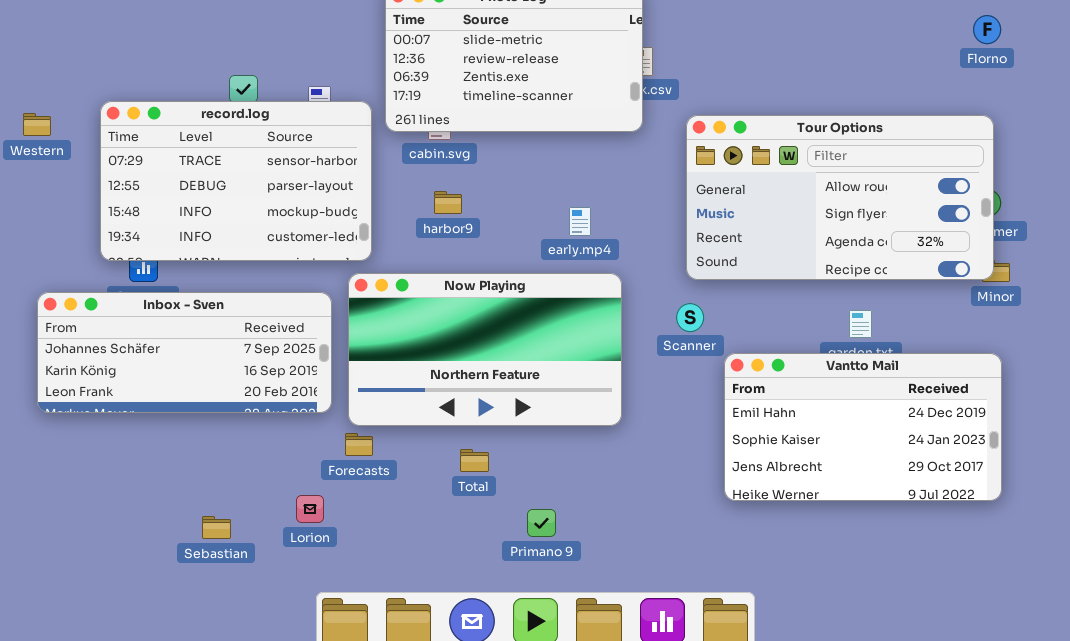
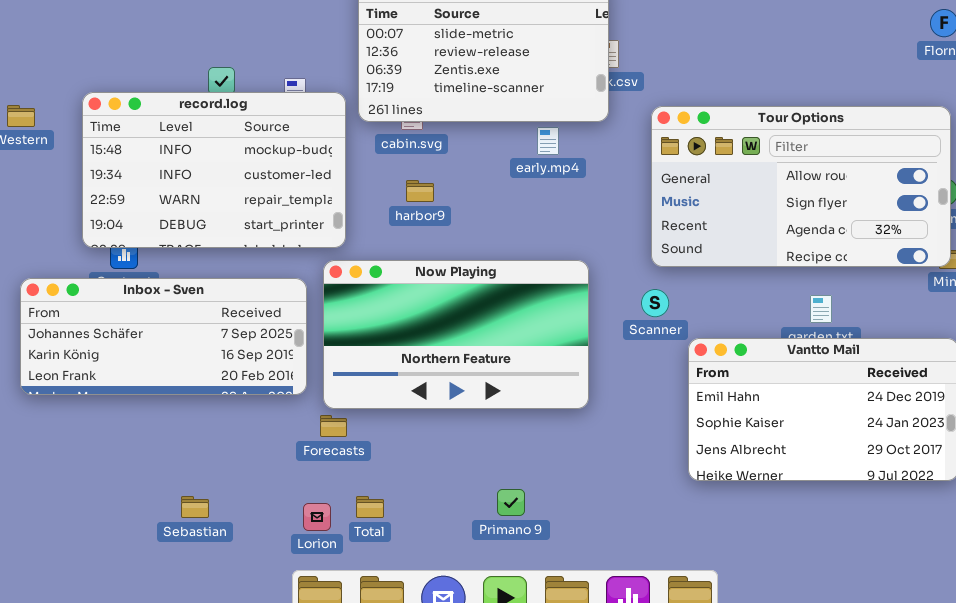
record.log: [100,101,372,261] -> [82,92,346,248], scrolled down 2 rows
early.mp4: [569,207,591,236] -> [537,127,559,155], moved
Total: [460,449,489,472] -> [356,496,384,518], moved
Lorion: [296,495,324,523] -> [303,503,331,531], moved

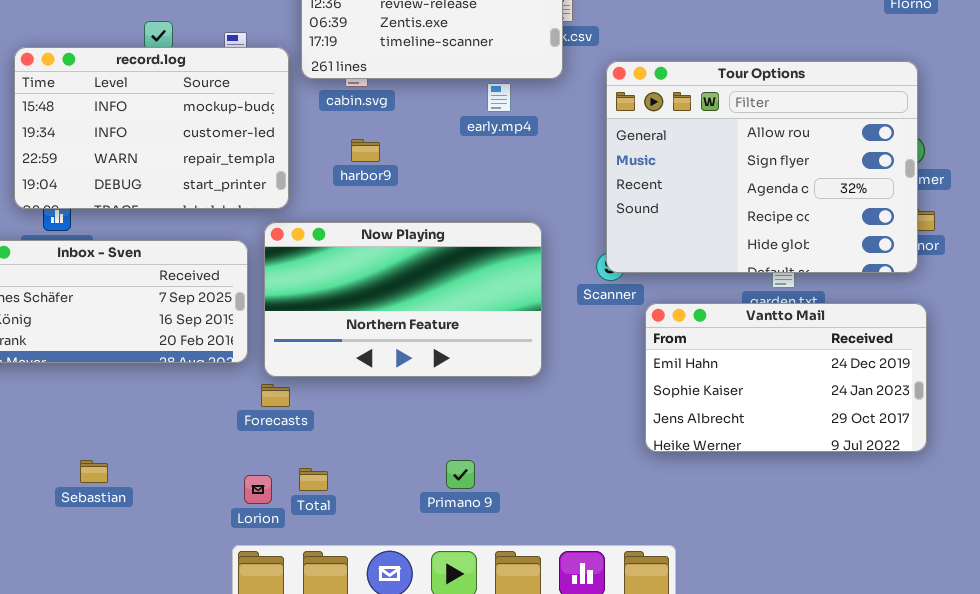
Tour Options: [651,106,951,267] -> [606,61,918,273], resized
Sebastian: [181,496,209,518] -> [80,460,108,483], moved

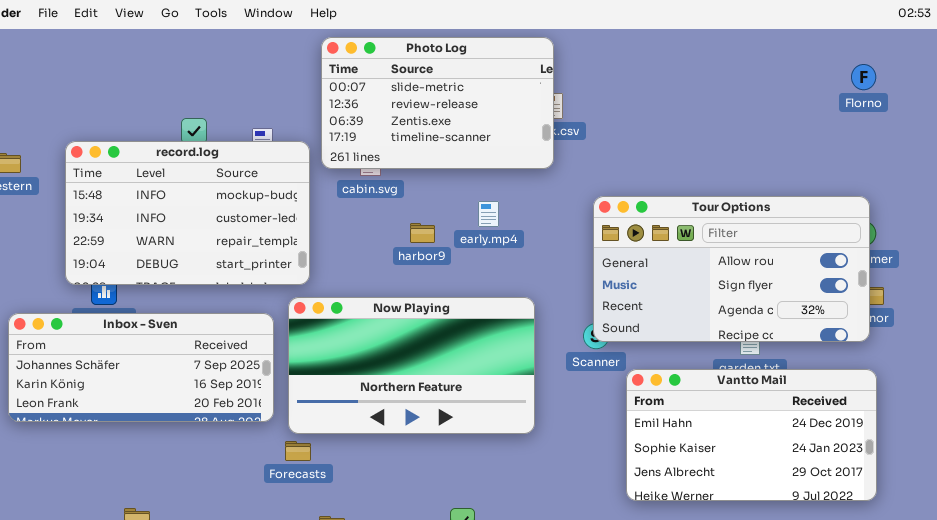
Tour Options: [606,61,918,273] -> [593,196,870,342], resized
early.mp4: [487,83,511,112] -> [478,201,499,227], moved
harbor9: [351,139,380,162] -> [410,223,435,243], moved

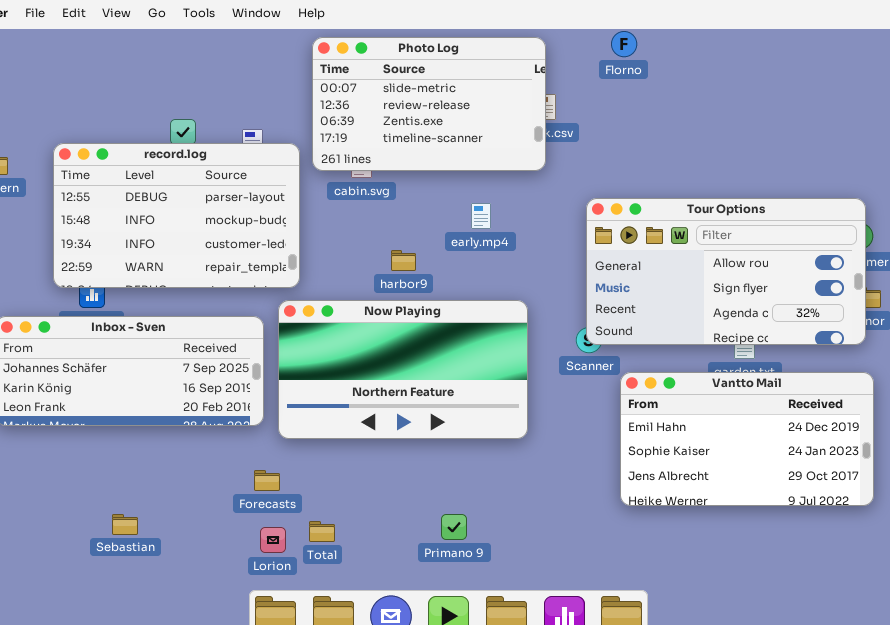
Florno: [851,64,876,90] -> [611,31,637,57], moved
record.log: [65,141,310,285] -> [53,143,300,288], scrolled up 1 row
harbor9: [410,223,435,243] -> [391,250,416,271], moved
Forecasts: [285,441,311,461] -> [254,470,280,491], moved

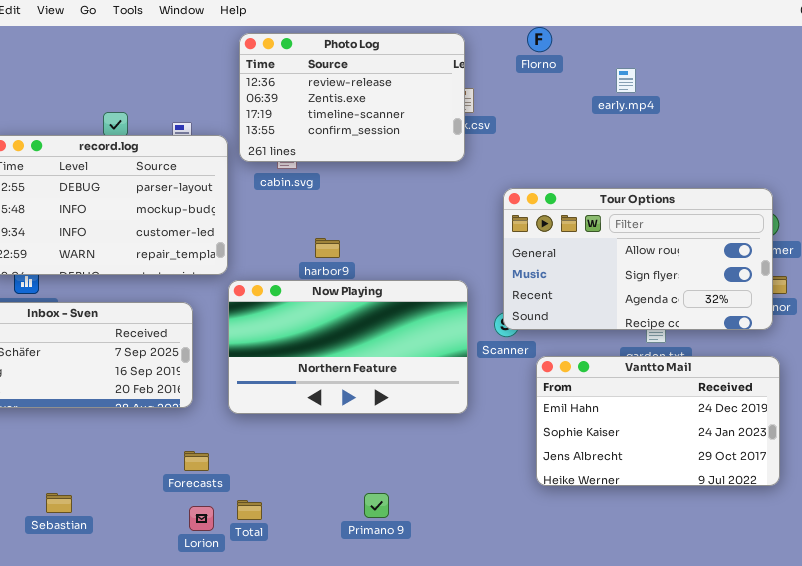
Photo Log: [312,37,546,171] -> [239,33,465,162], scrolled down 1 row
early.mp4: [471,203,491,229] -> [616,68,636,93], moved
Now Playing: [278,300,528,439] -> [228,280,468,414], moved

